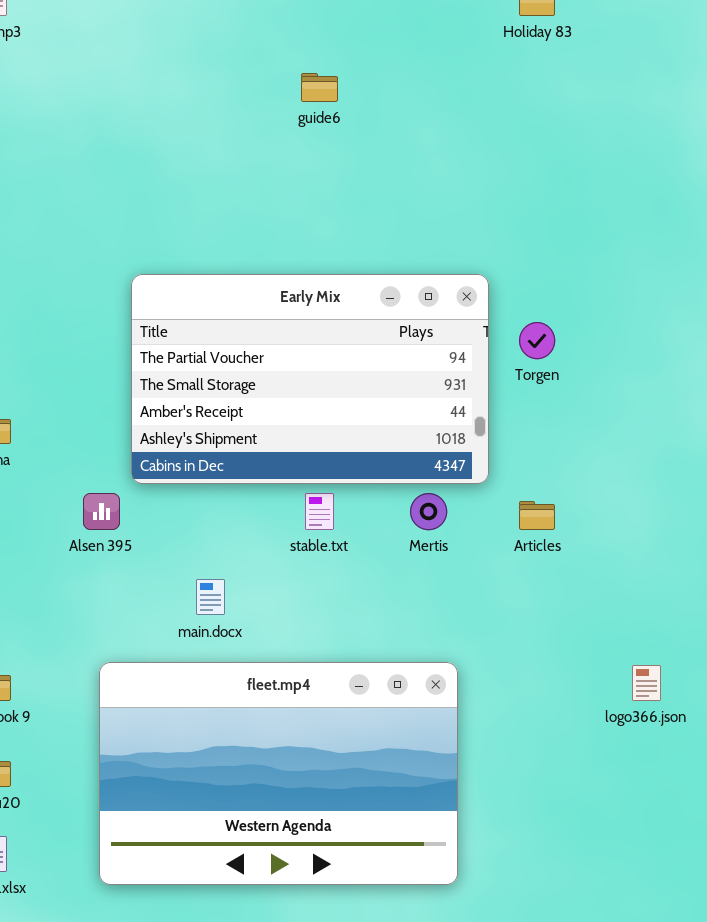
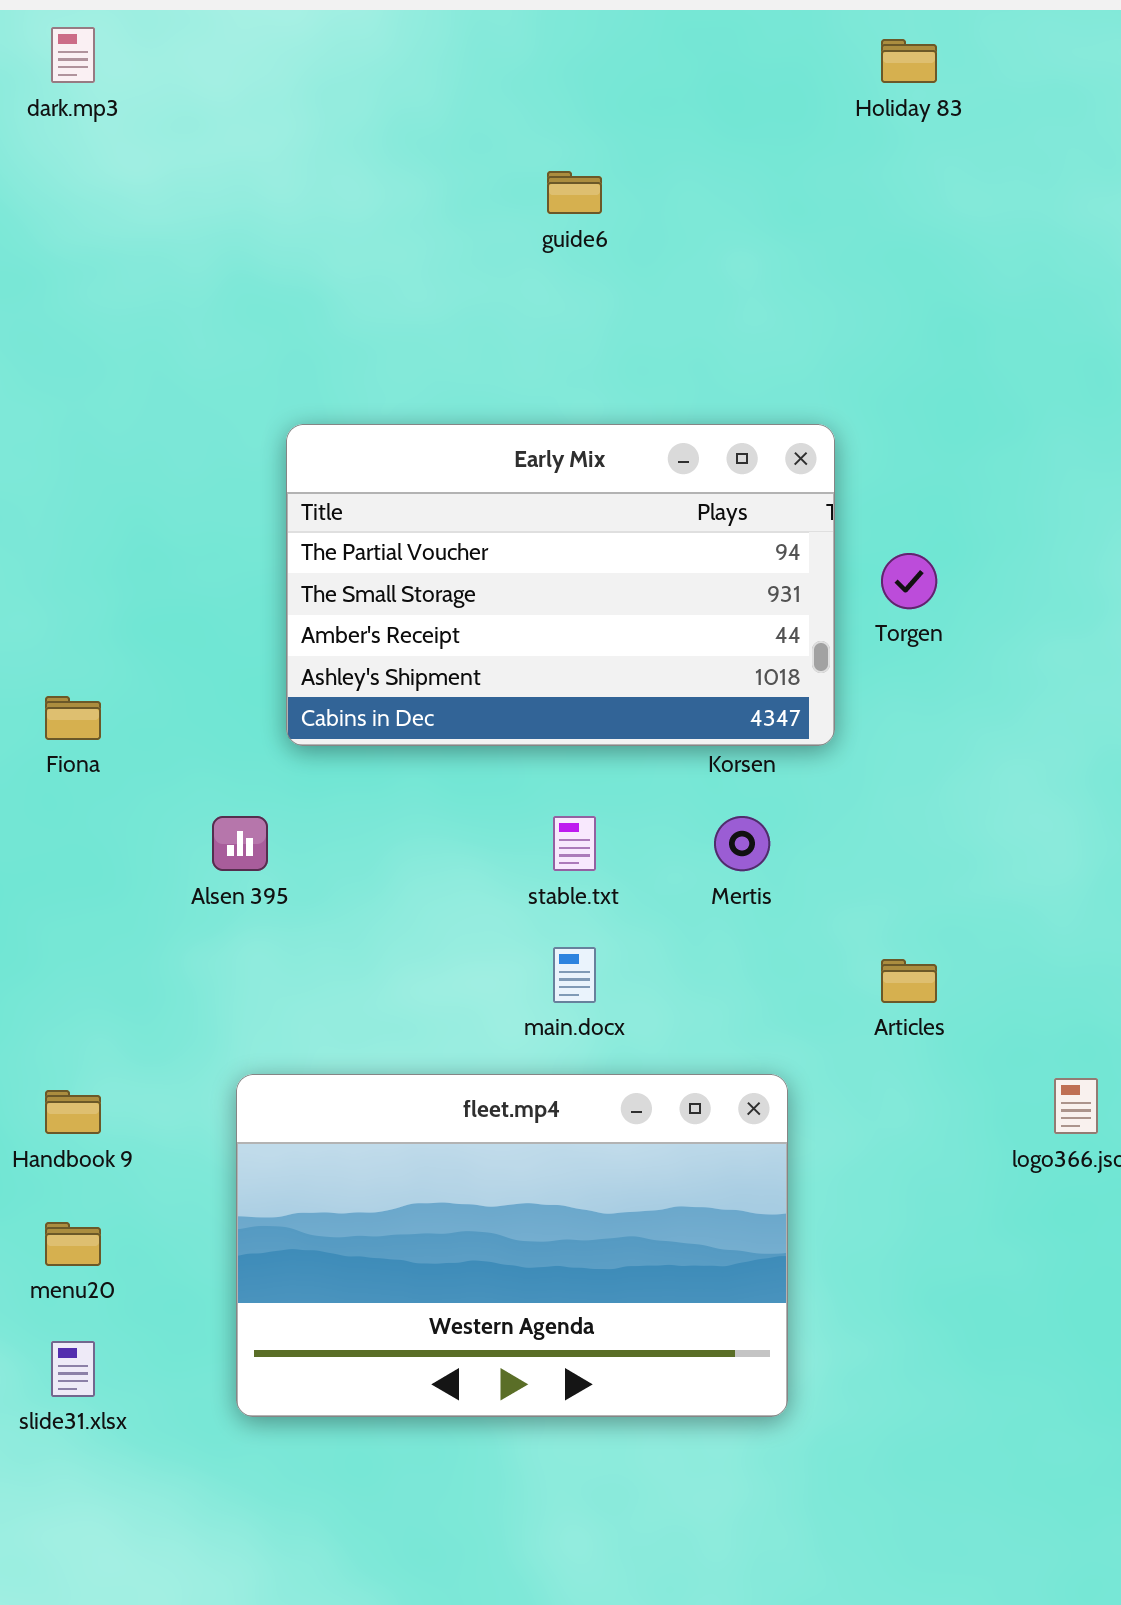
Early Mix: [131,274,489,484] -> [286,424,835,746], moved
Articles: [519,501,555,530] -> [881,959,937,1003], moved
main.docx: [196,579,225,615] -> [553,947,596,1003], moved

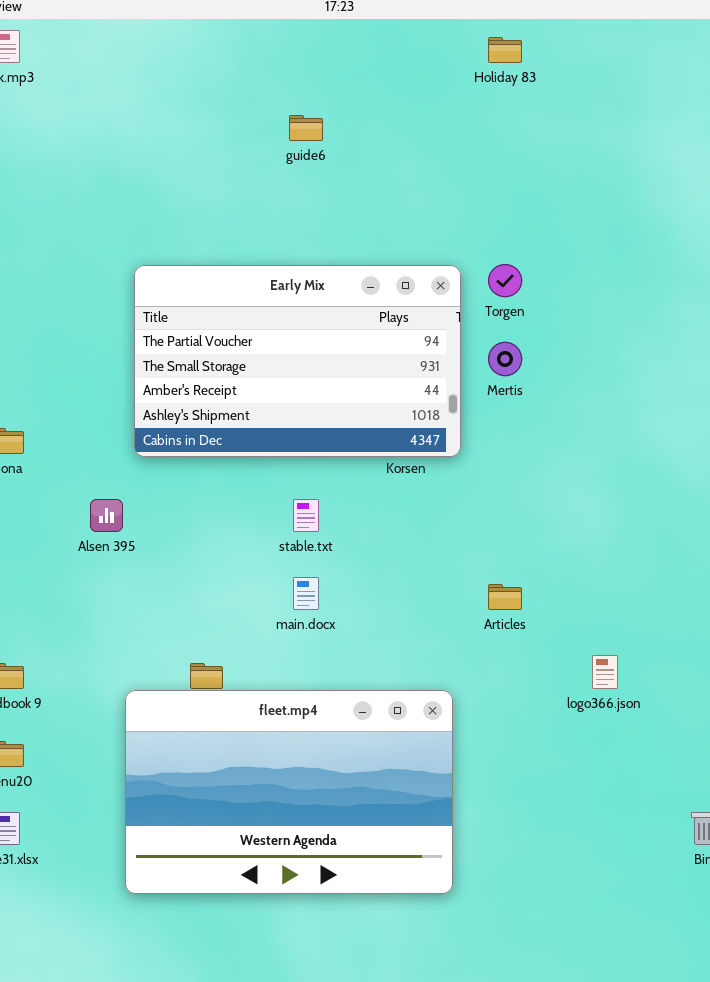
Torgen: [881,553,937,609] -> [488,264,522,297], moved
Mertis: [714,816,770,871] -> [488,342,522,376], moved
fleet.mp4: [236,1074,788,1417] -> [125,690,453,894], moved

